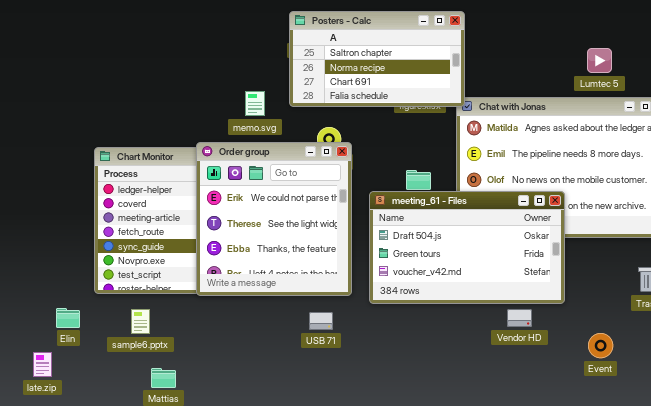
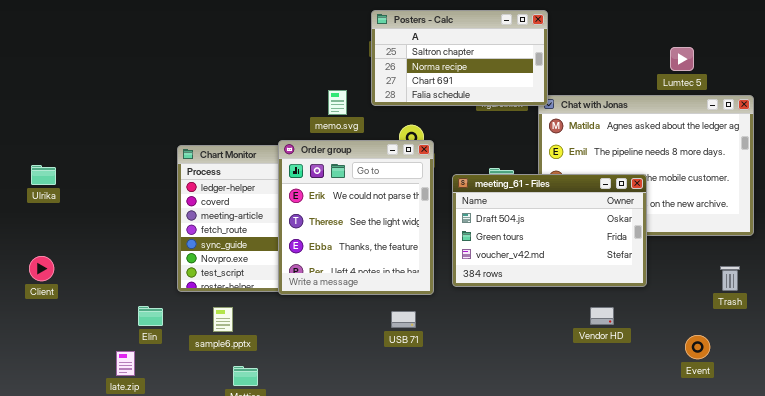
meeting_61 - Files: [369,191,565,304] -> [452,174,647,287], moved
Event: [588,333,613,358] -> [685,335,710,359], moved

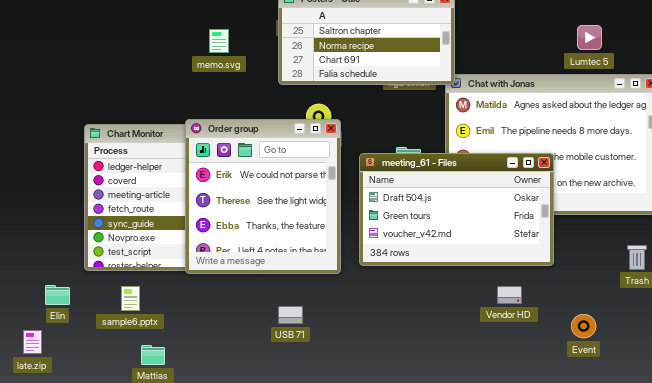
memo.svg: [328,90,347,115] -> [209,29,229,53], moved
USB 71: [391,311,416,328] -> [278,306,303,324], moved
Event: [685,335,710,359] -> [571,314,596,338], moved

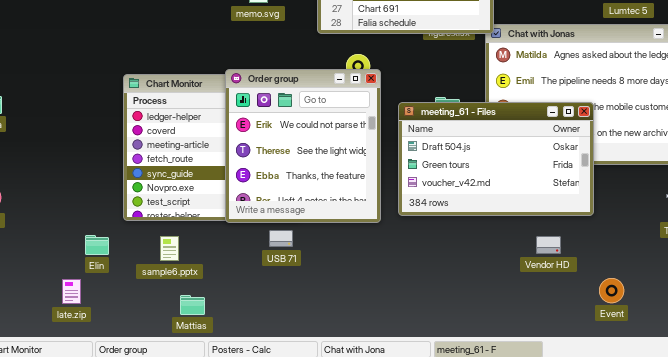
USB 71: [278,306,303,324] -> [269,230,293,247], moved
Event: [571,314,596,338] -> [599,278,624,303], moved

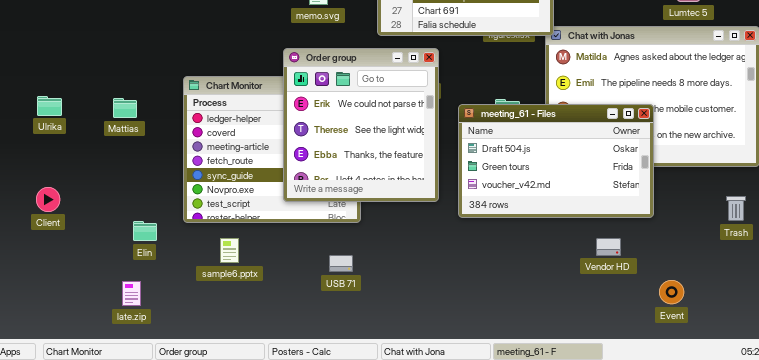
Order group: [225,69,381,223] -> [283,48,439,202], moved
USB 71: [269,230,293,247] -> [329,255,353,272], moved
Elin: [85,235,109,255] -> [133,221,157,241], moved
Mattias: [180,295,205,315] -> [113,98,137,118], moved

